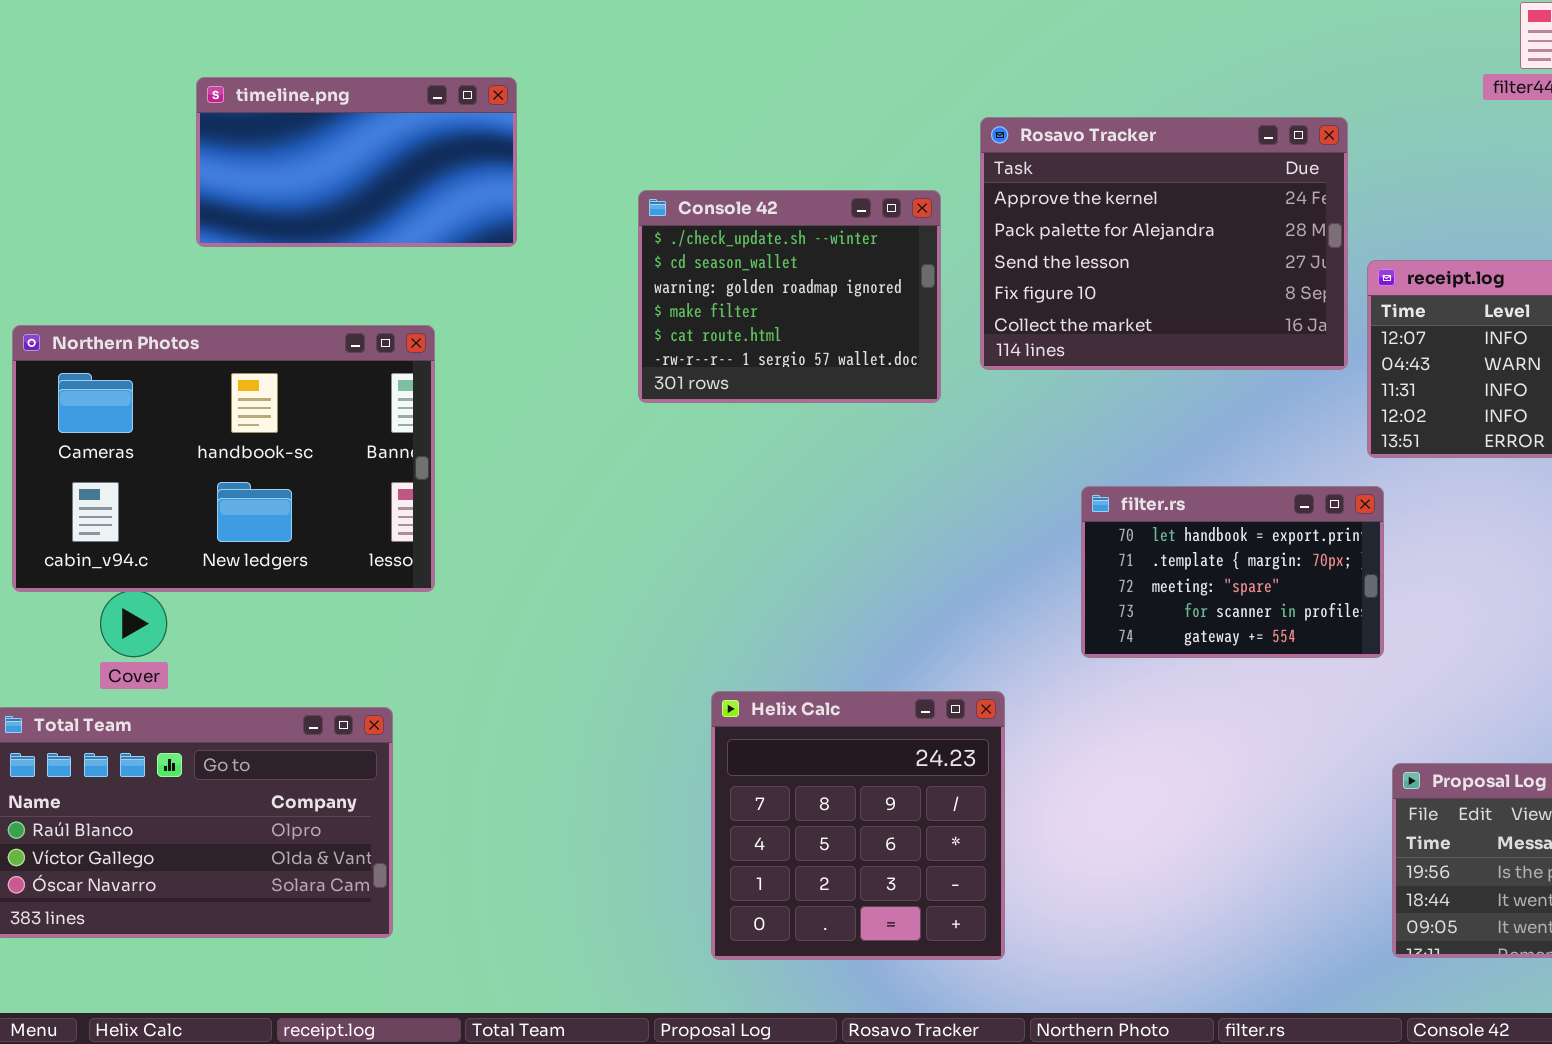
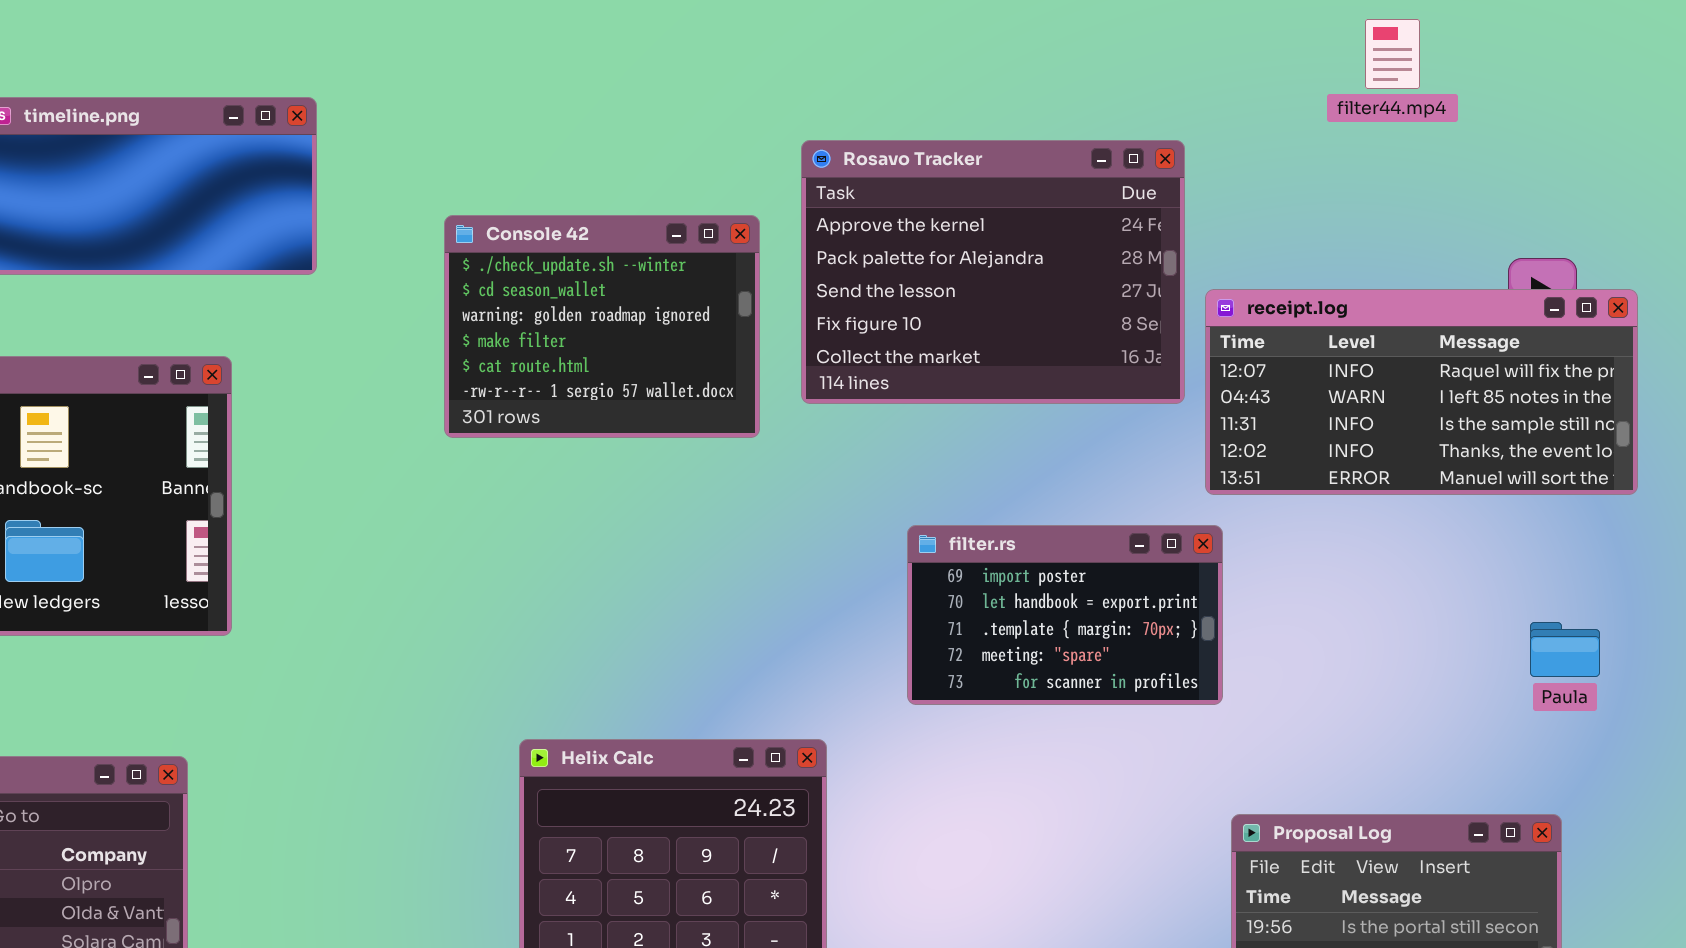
filter.rs: [1081,486,1384,658] -> [907,525,1223,705], scrolled up 1 row

